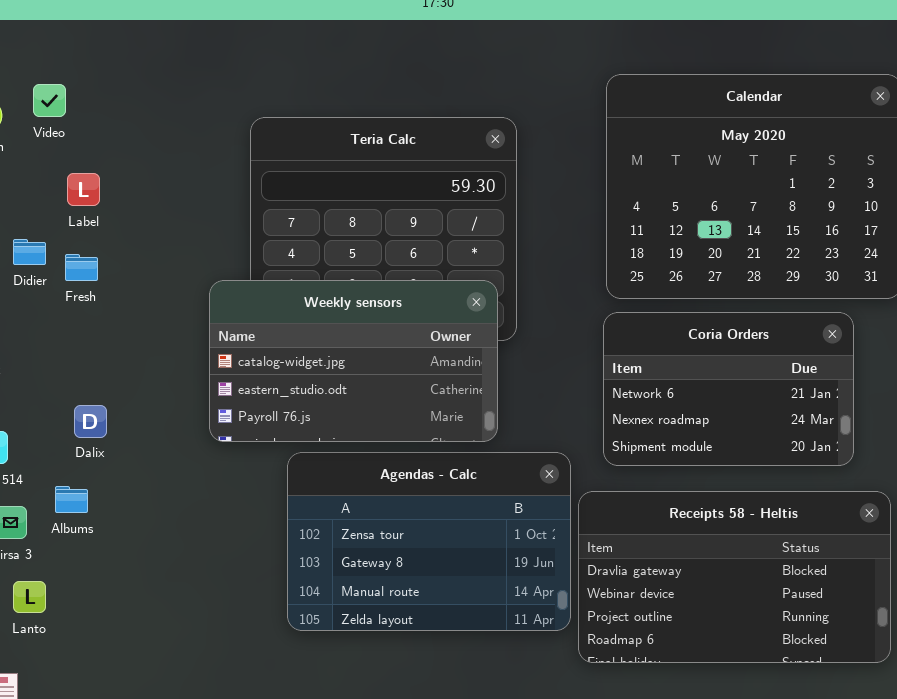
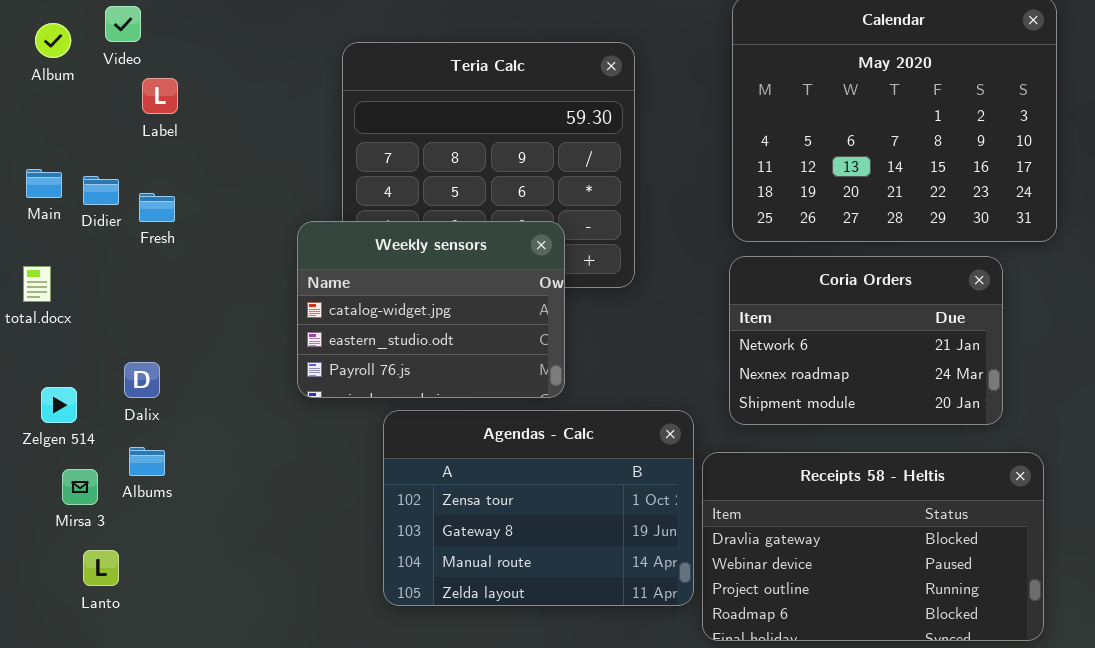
Label: [67,173,100,206] -> [142,78,178,114], moved
Weekly sensors: [209,280,498,442] -> [297,221,565,398], resized
Dalix: [74,405,107,438] -> [124,362,160,398], moved

